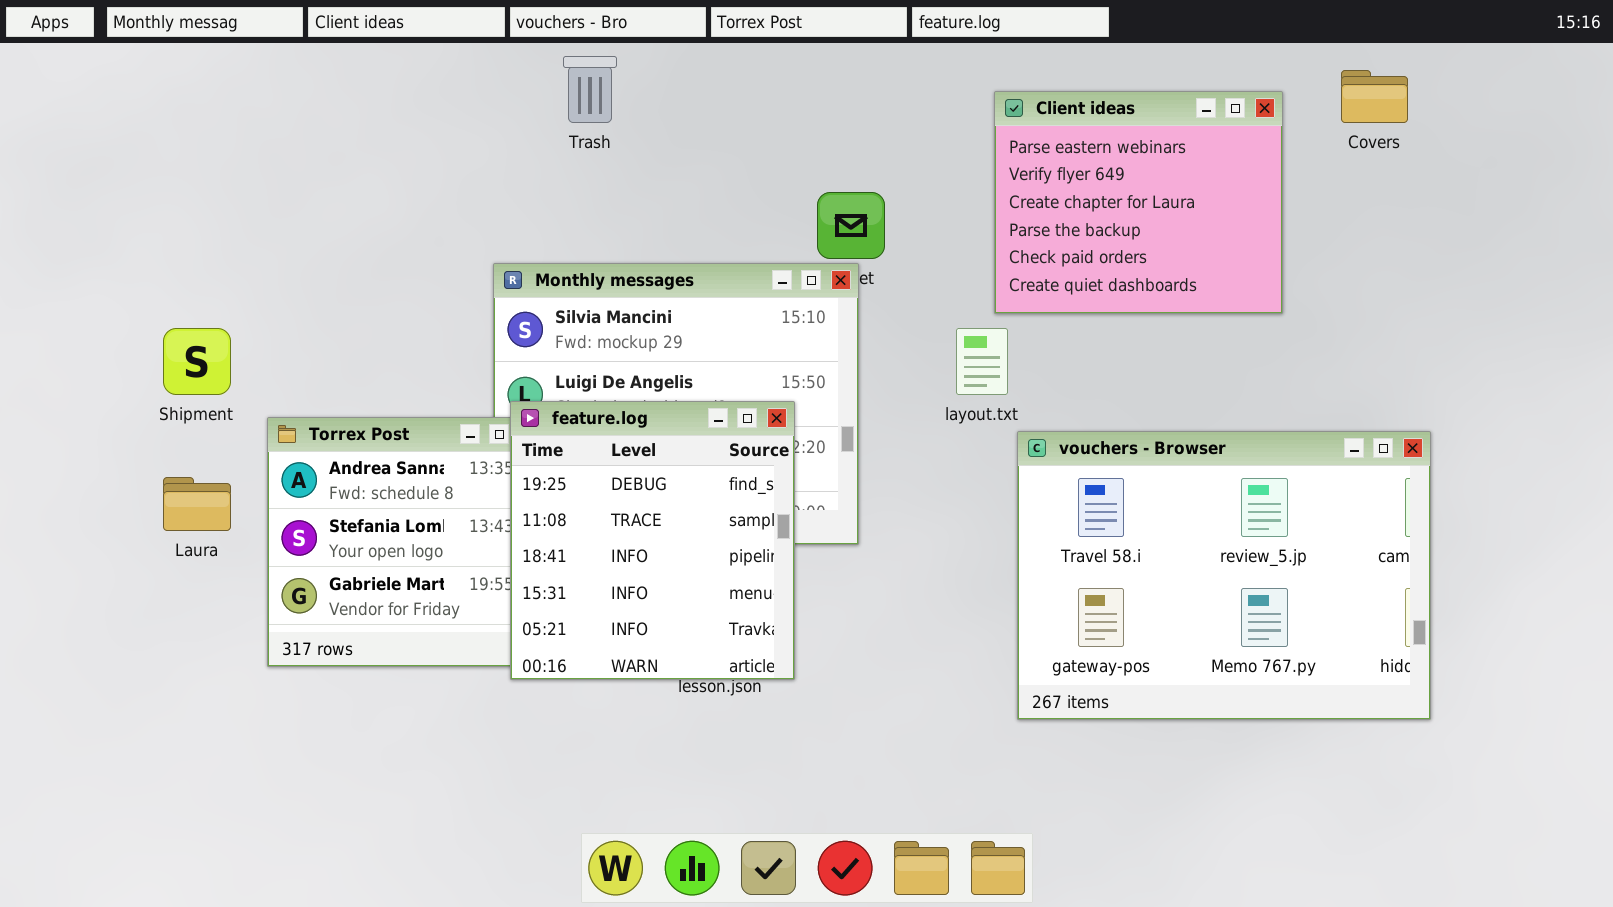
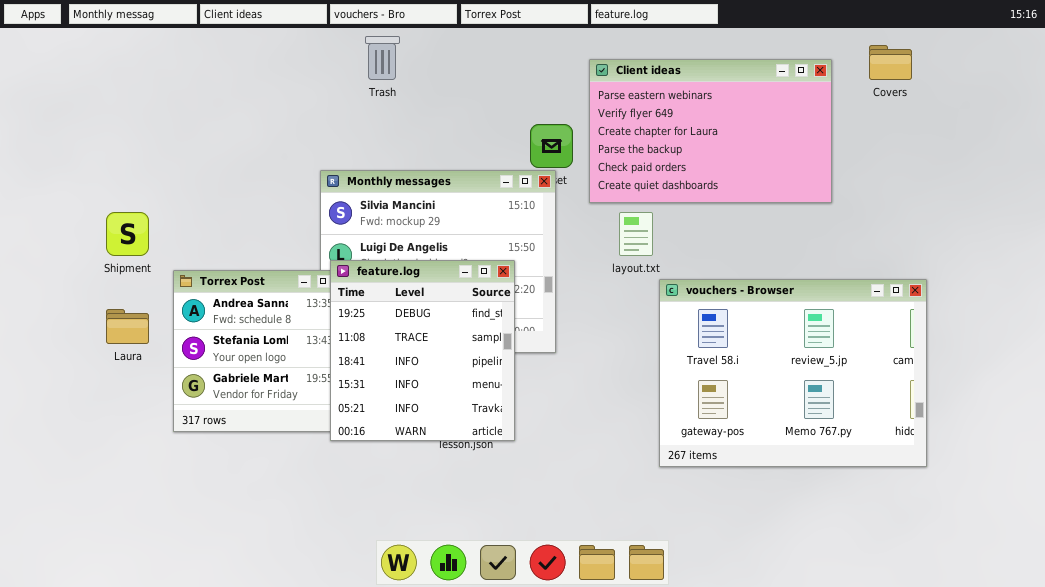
Client ideas: [994,91,1283,314] -> [589,59,832,203], resized

